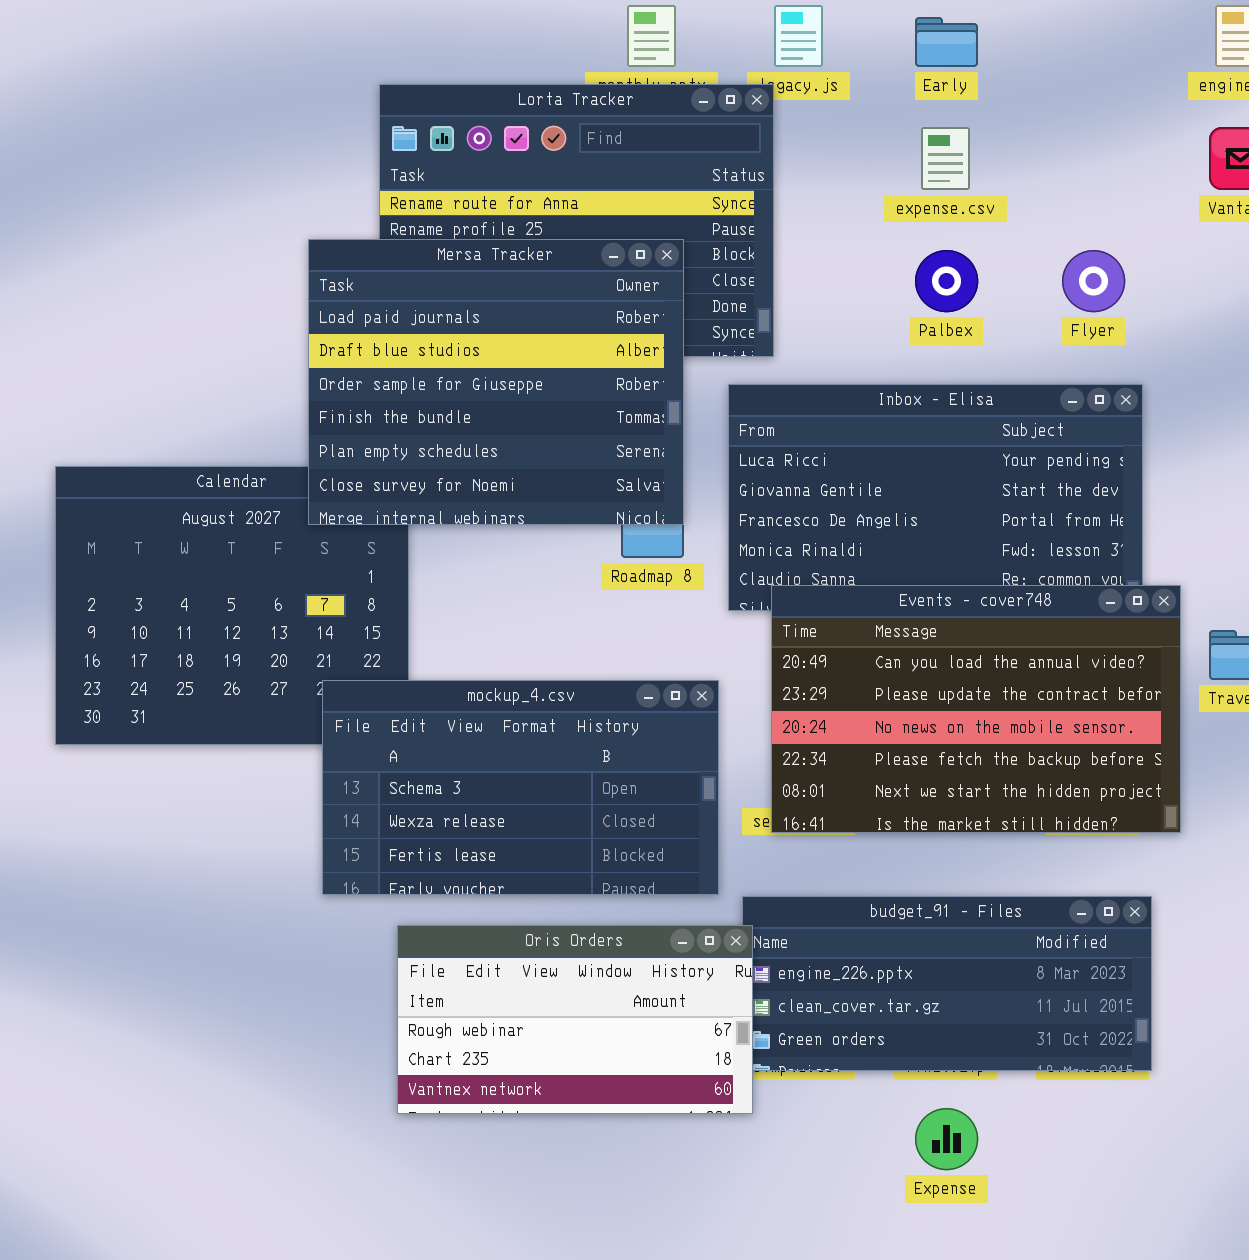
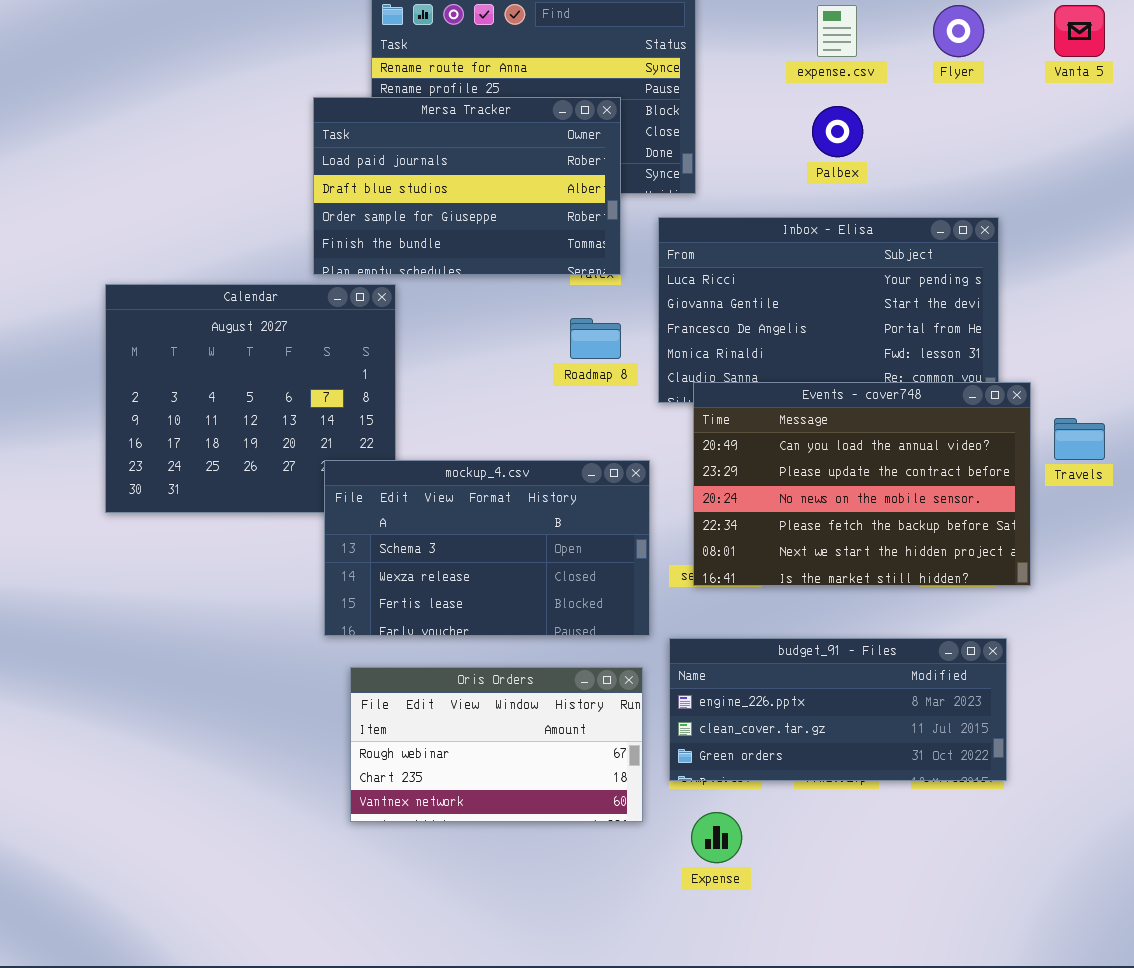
Mersa Tracker: [308,239,684,525] -> [313,97,621,275], resized
Flyer: [1062,250,1125,312] -> [933,5,984,57], moved
Oris Orders: [397,925,753,1114] -> [350,667,643,822], moved
Expense: [915,1108,978,1170] -> [691,812,742,863], moved

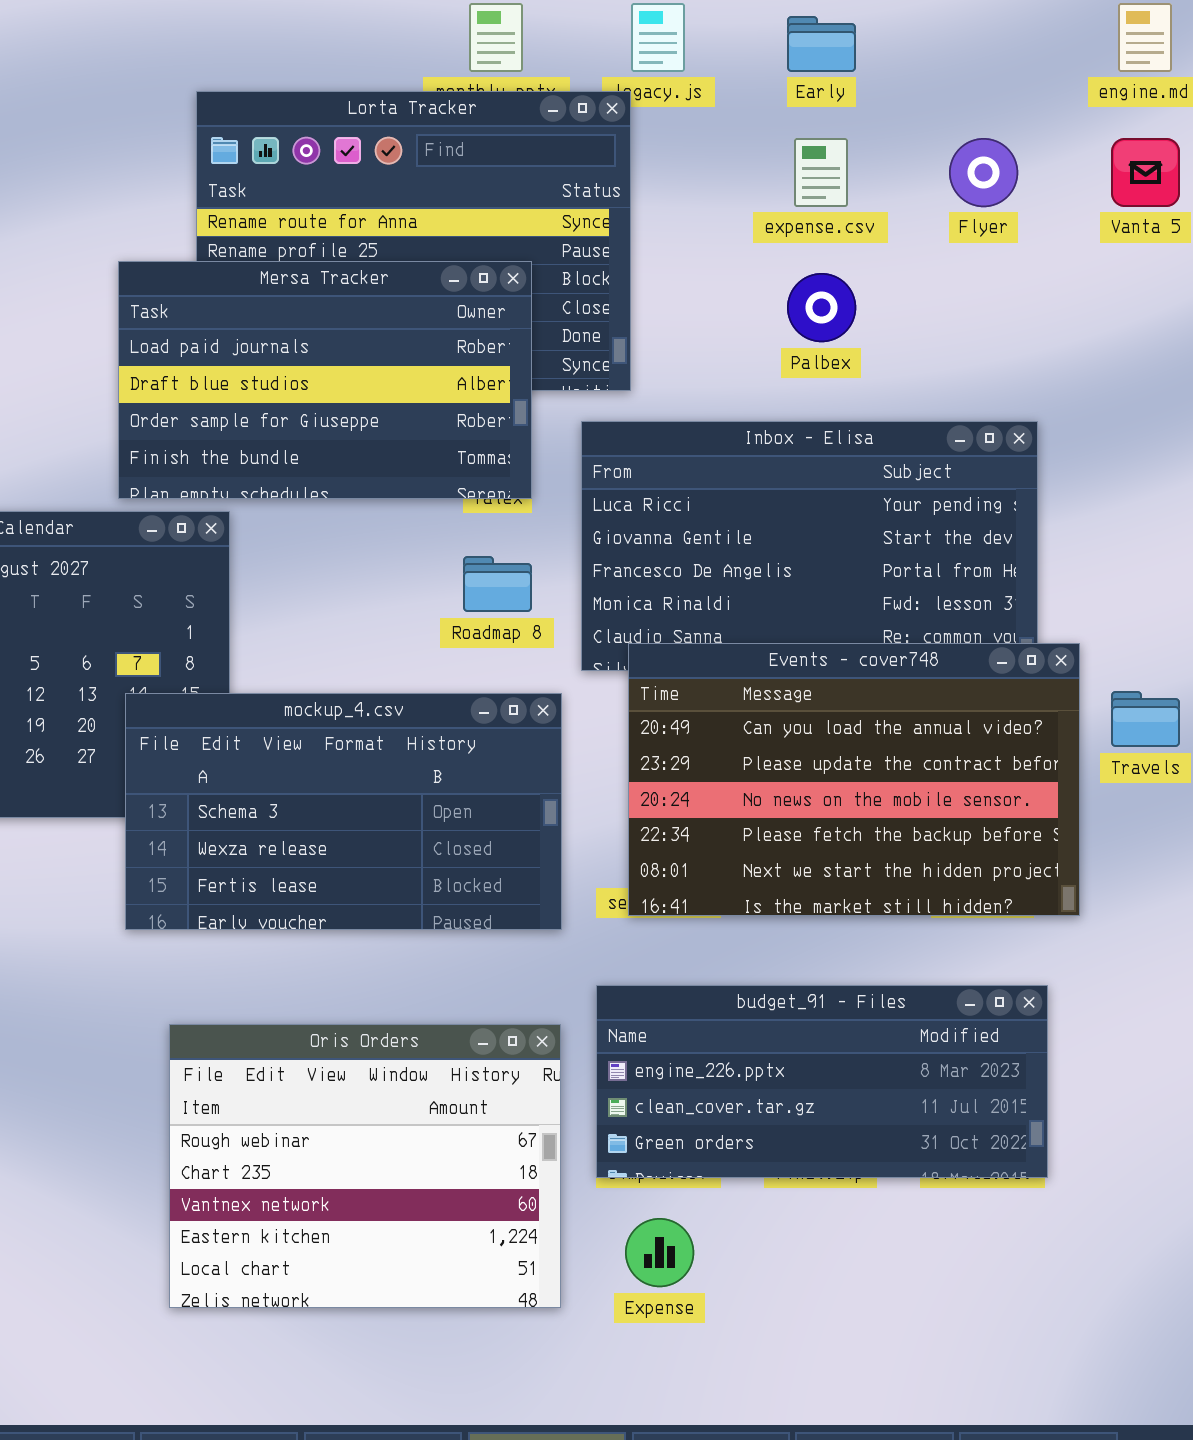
mockup_4.csv: [324,460,650,636] -> [125,693,562,930], moved
Oris Orders: [350,667,643,822] -> [169,1024,561,1308], resized

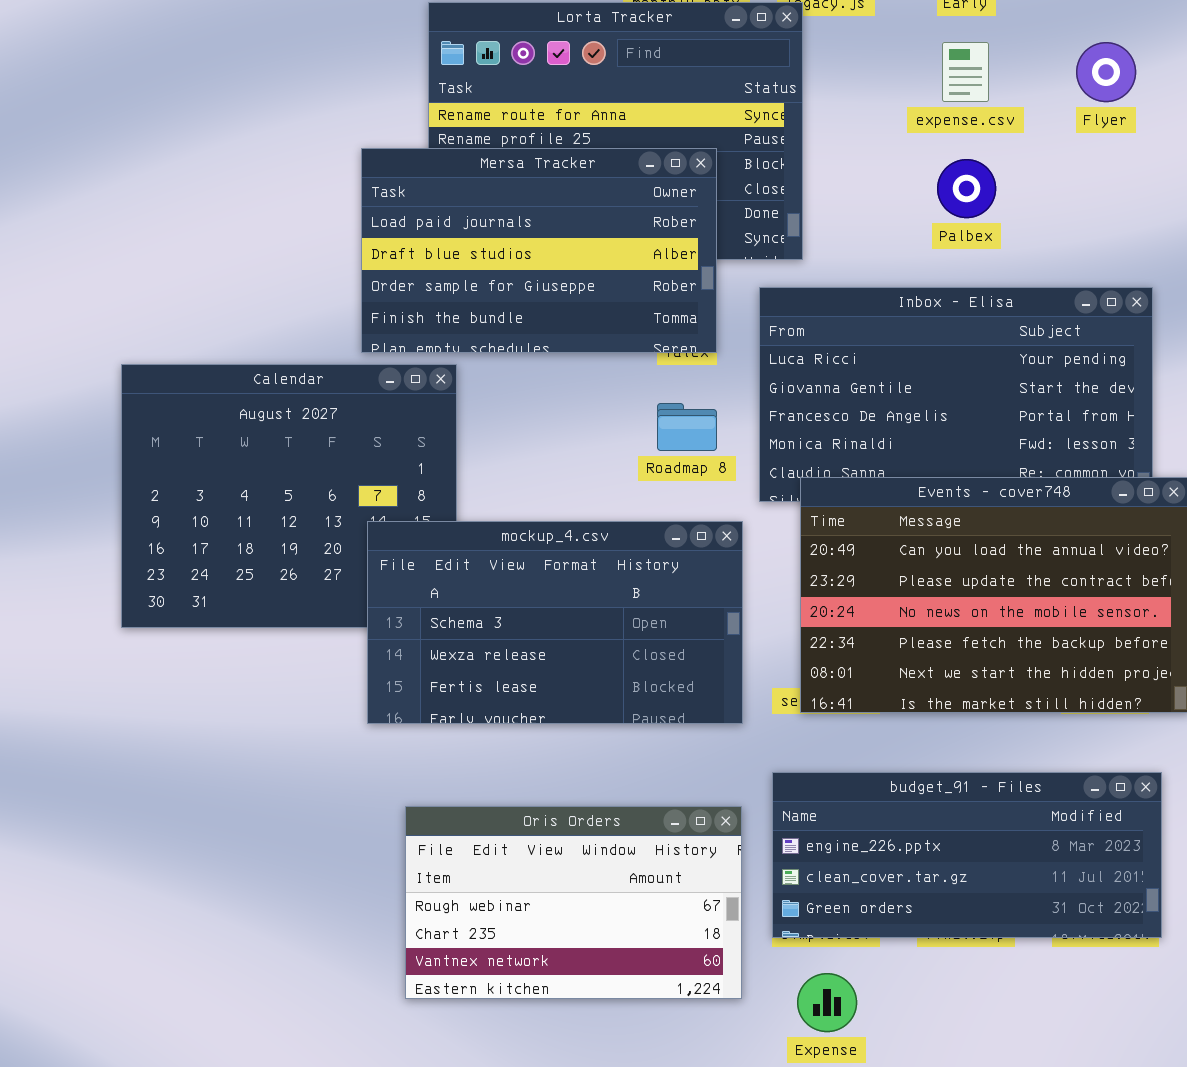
Oris Orders: [169,1024,561,1308] -> [405,806,742,999], resized

